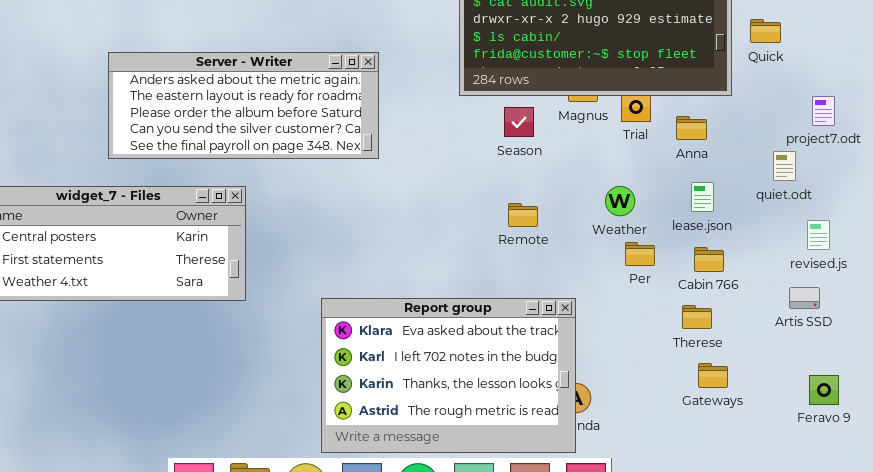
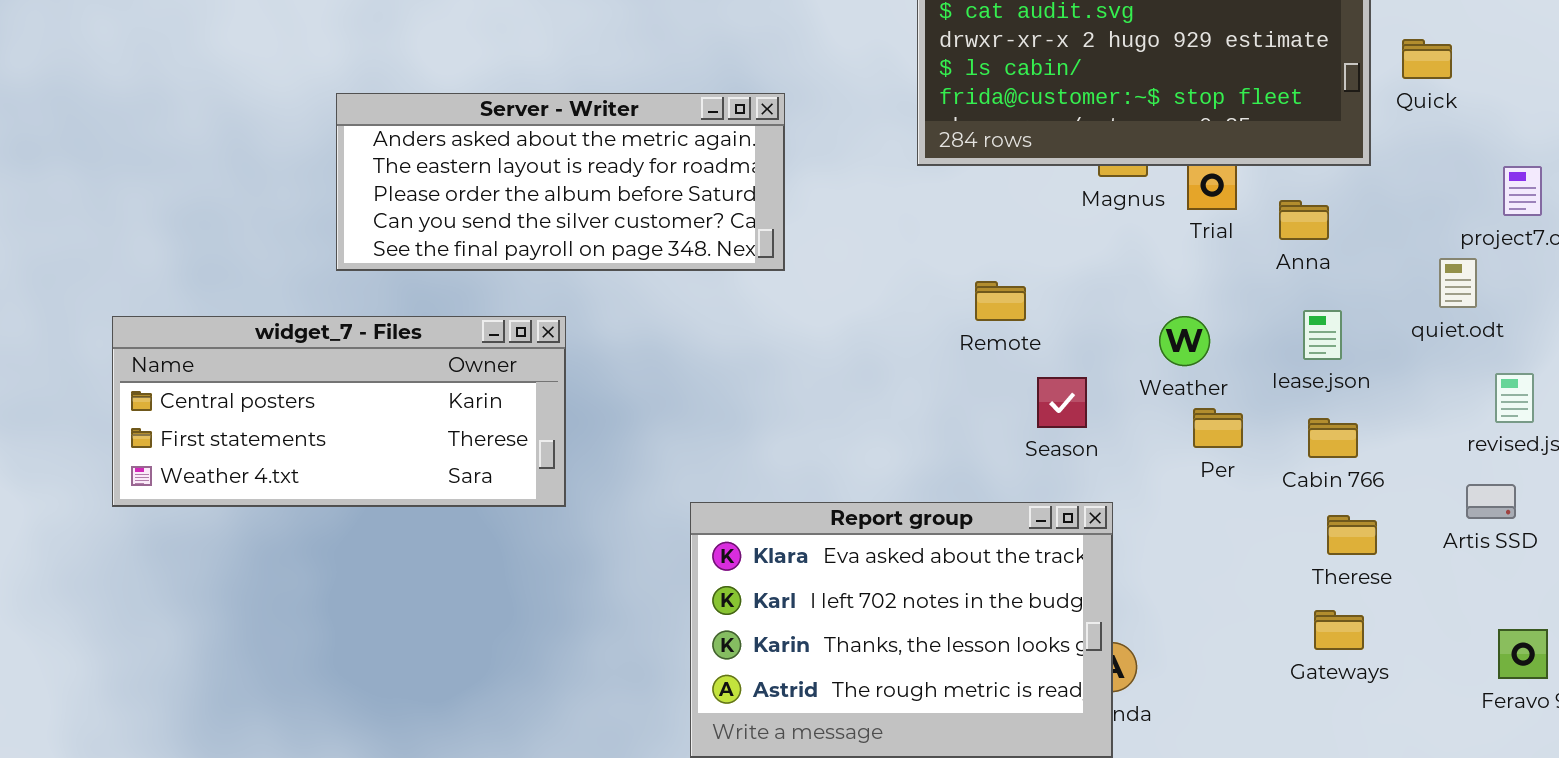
Season: [504,107,534,137] -> [1037,377,1087,428], moved
Remote: [508,203,538,227] -> [975,281,1026,321], moved
Therese: [682,305,712,329] -> [1327,515,1377,555], moved

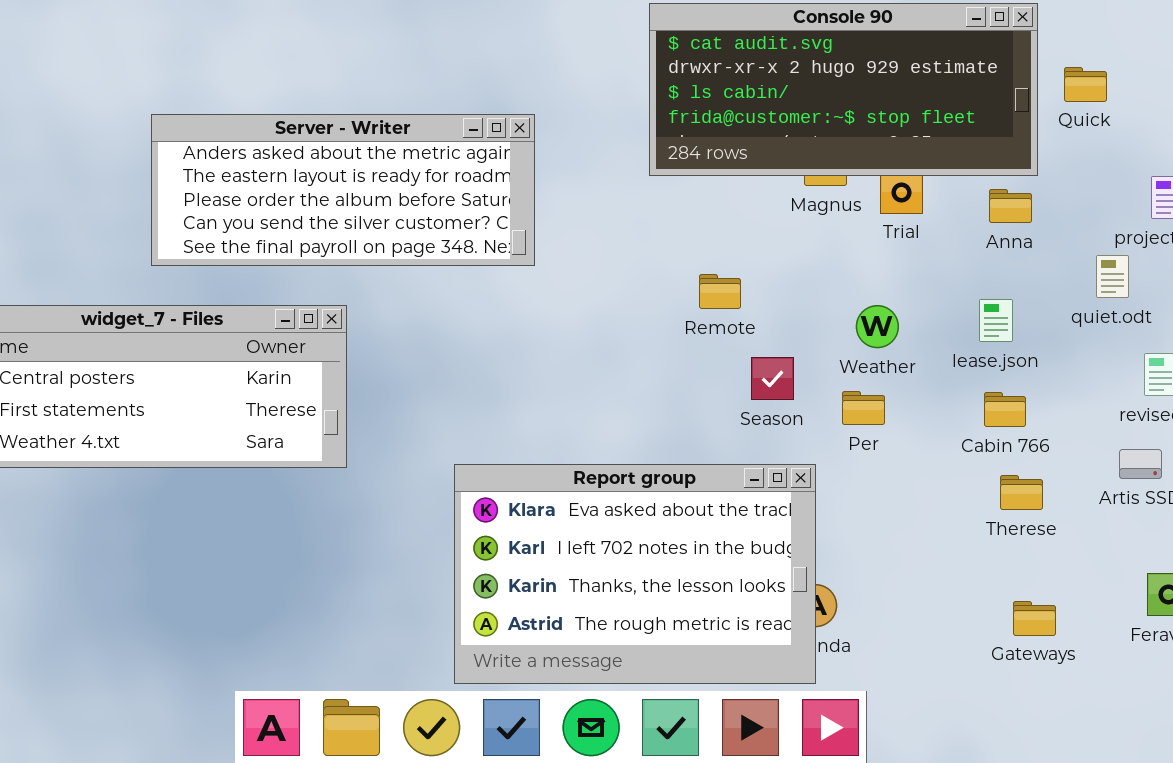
Anna: [1279,200,1329,240] -> [989,189,1032,223], moved
Per: [1193,408,1243,448] -> [842,391,885,425], moved
Gateways: [1314,610,1364,650] -> [1013,601,1056,636], moved

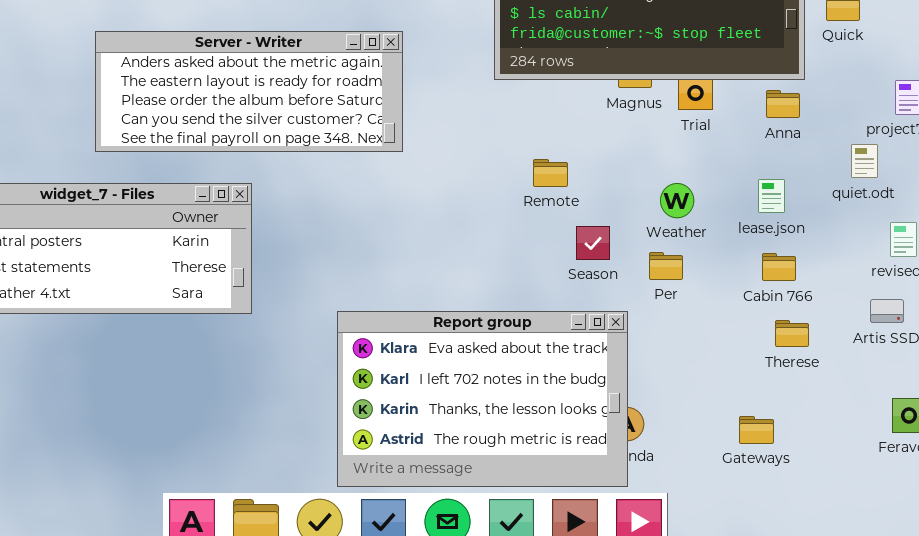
Gateways: [1013,601,1056,636] -> [739,416,774,444], moved

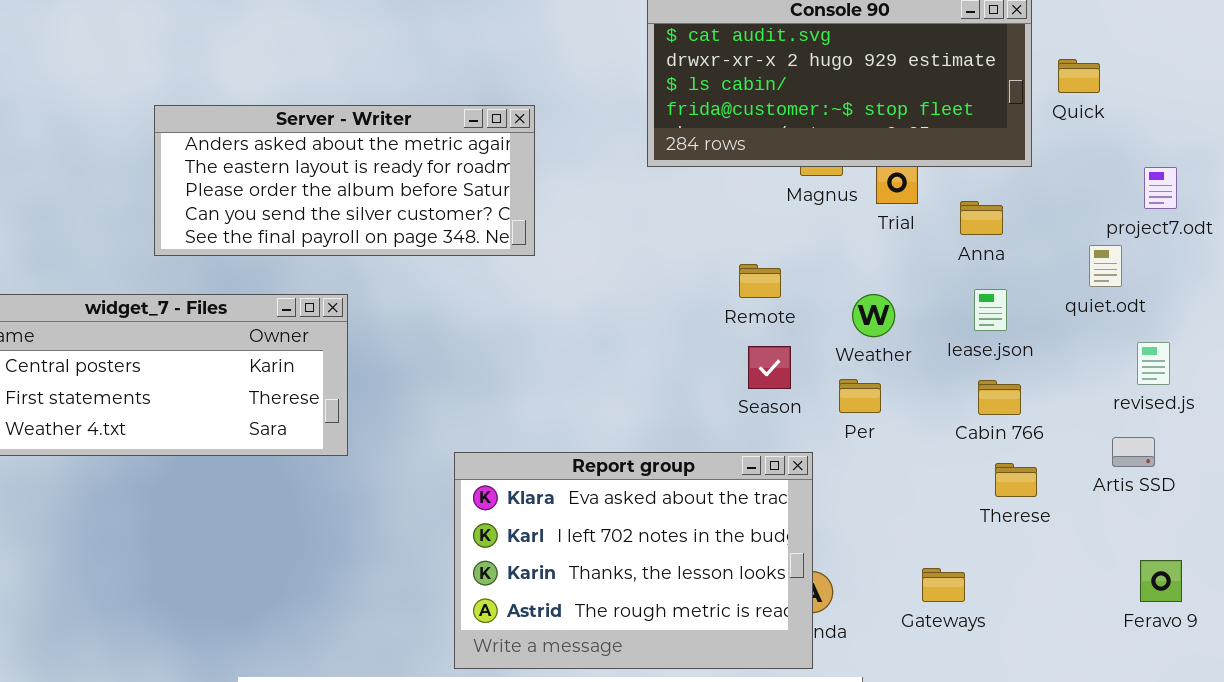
Anna: [766,90,800,118] -> [960,201,1003,235], moved
Remote: [533,159,568,187] -> [739,264,781,298], moved
Gateways: [739,416,774,444] -> [922,568,965,602], moved

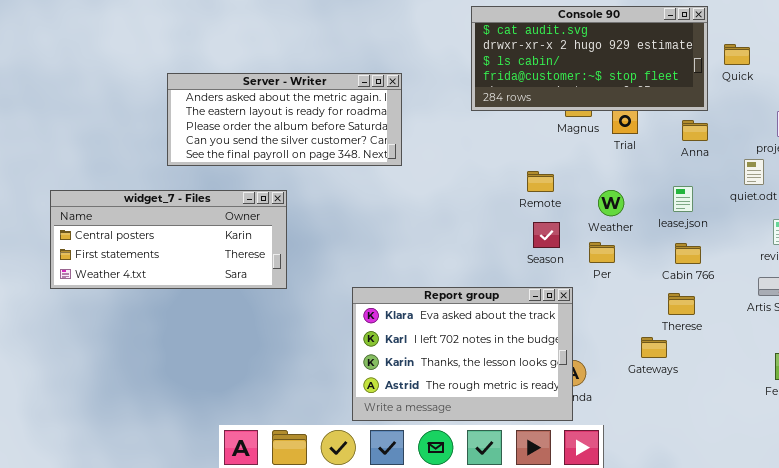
Anna: [960,201,1003,235] -> [682,120,708,141], moved
Therese: [995,463,1037,497] -> [668,293,695,315], moved
Gateways: [922,568,965,602] -> [641,337,667,358], moved

